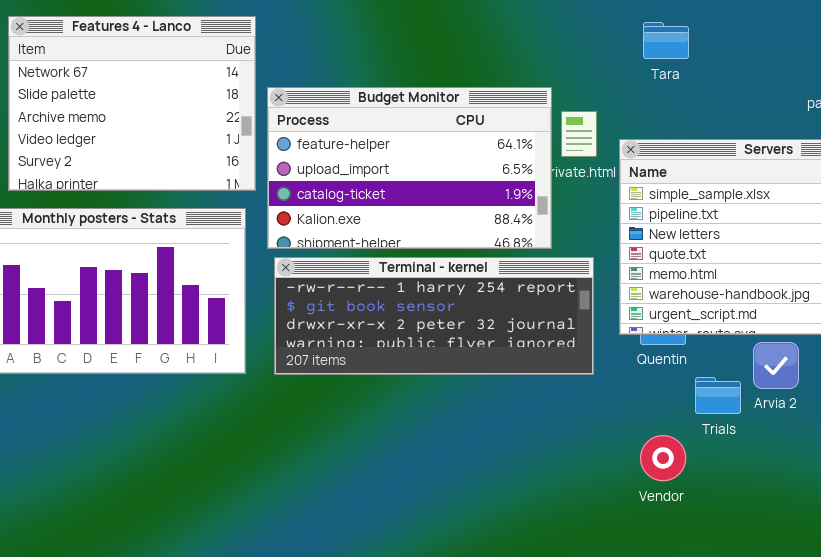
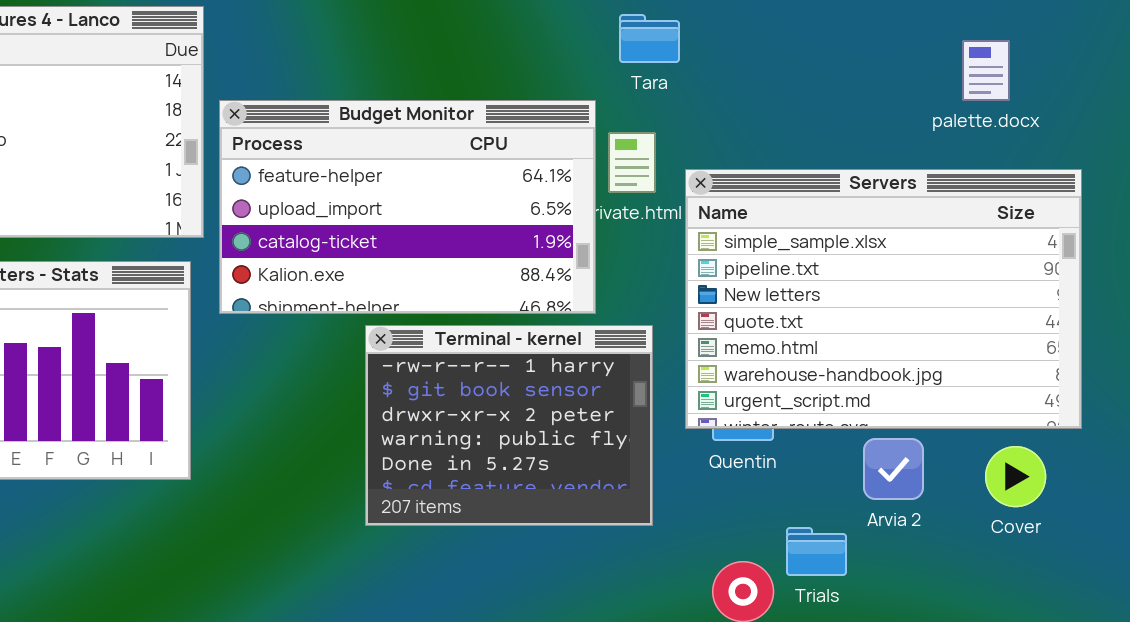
Tara: [643,22,689,59] -> [619,14,680,63], moved
Terminal - kernel: [274,257,594,375] -> [365,325,653,526], resized
Trials: [695,377,741,414] -> [786,527,847,576], moved

